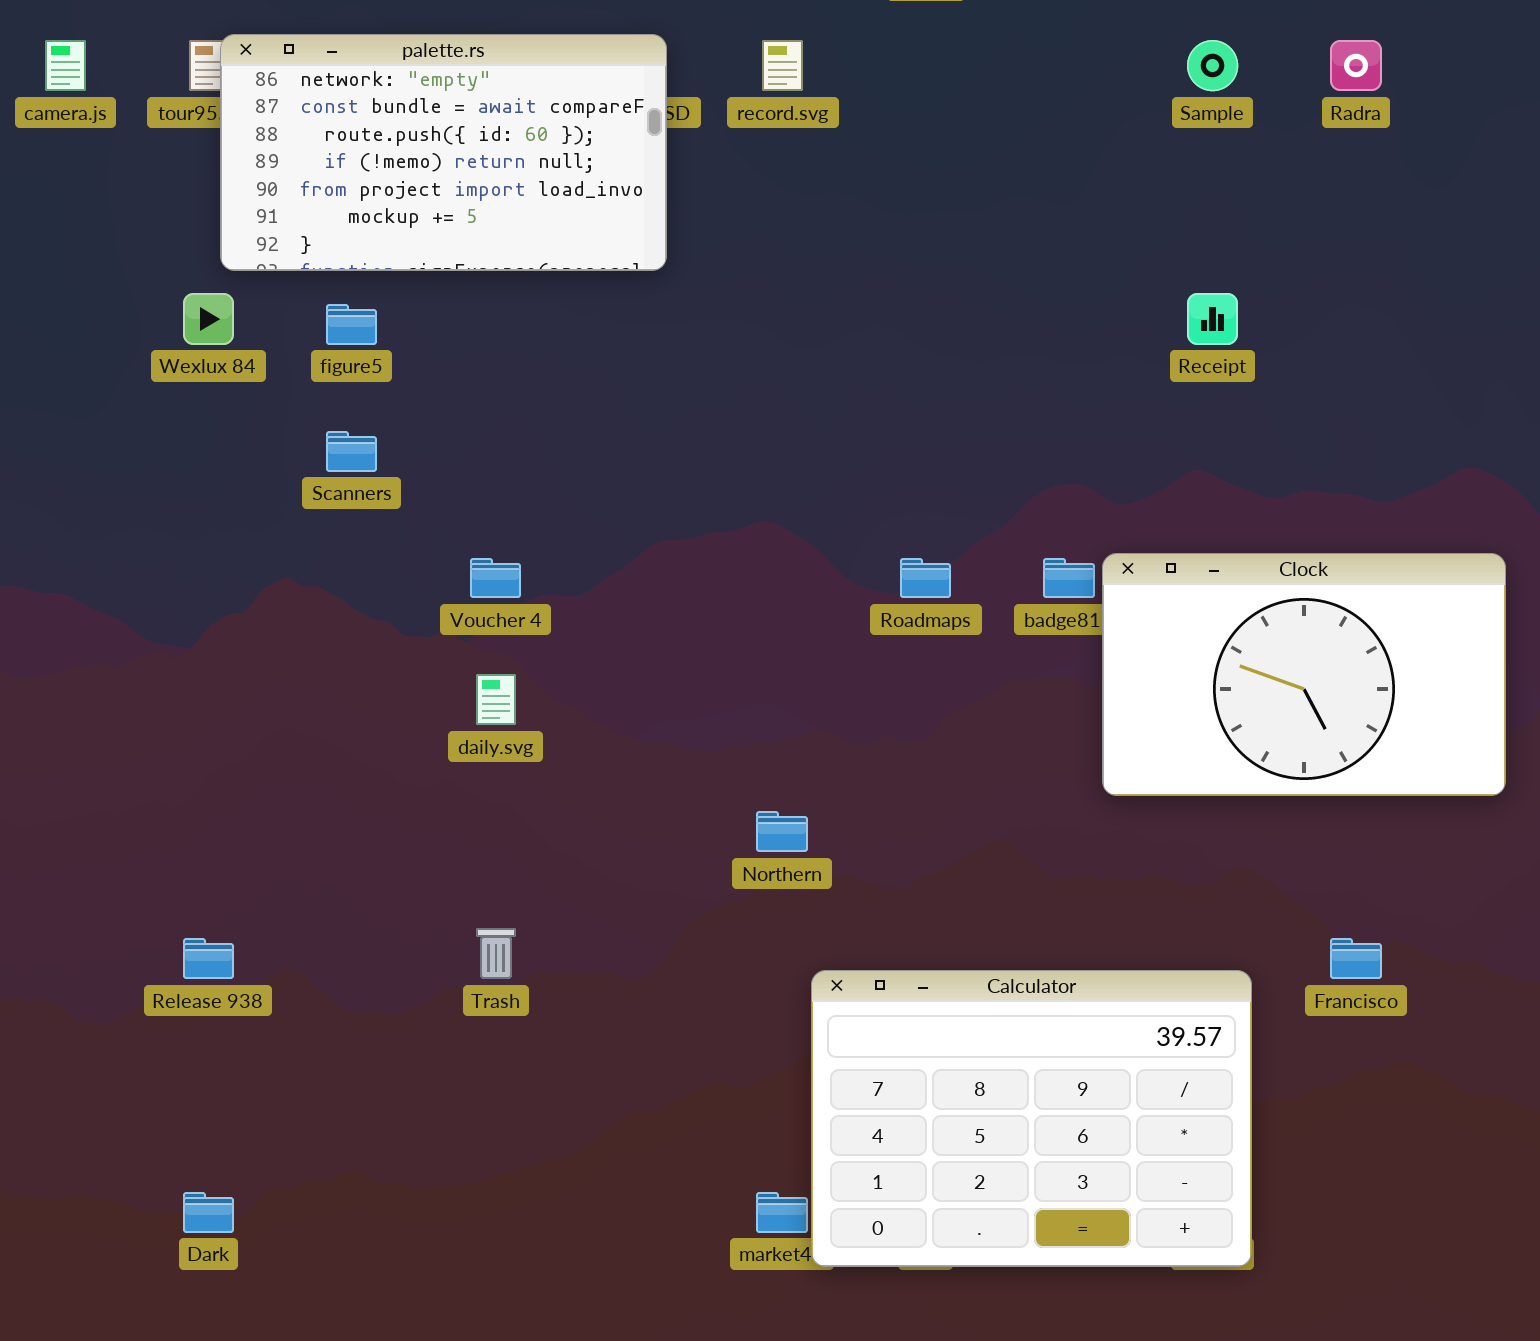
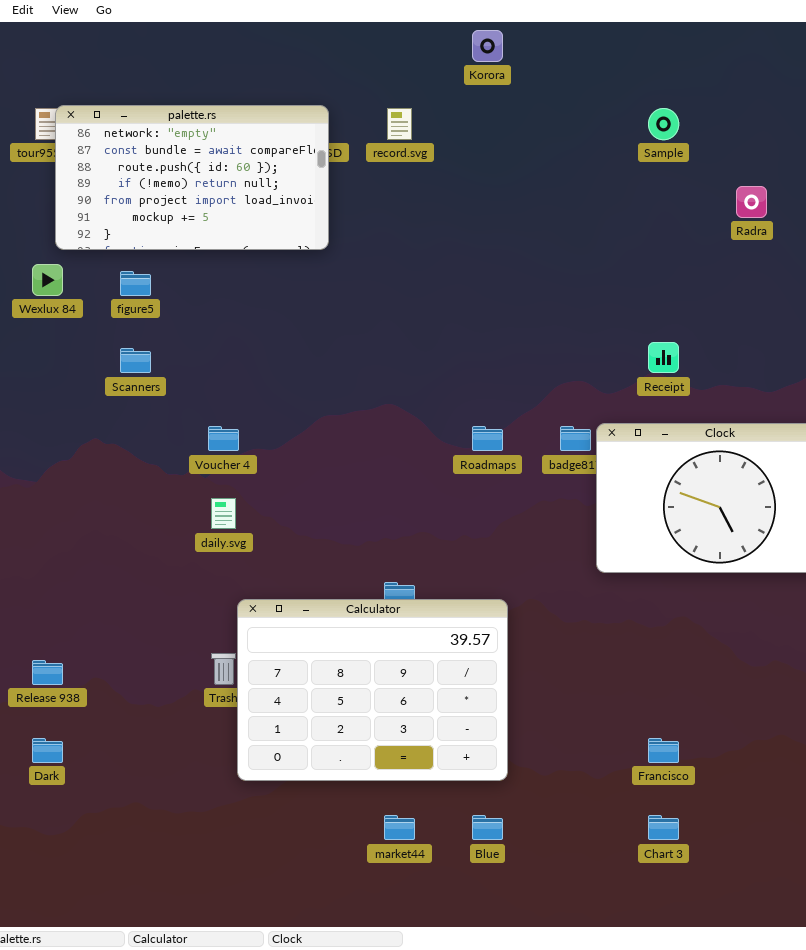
Radra: [1330,40,1382,91] -> [736,186,767,218], moved
Receipt: [1187,293,1238,345] -> [648,342,679,373], moved
Francisco: [1330,938,1382,979] -> [648,738,679,763], moved
Calculator: [811,970,1252,1267] -> [237,599,508,781], moved
Dark: [183,1192,234,1233] -> [32,738,63,763], moved

